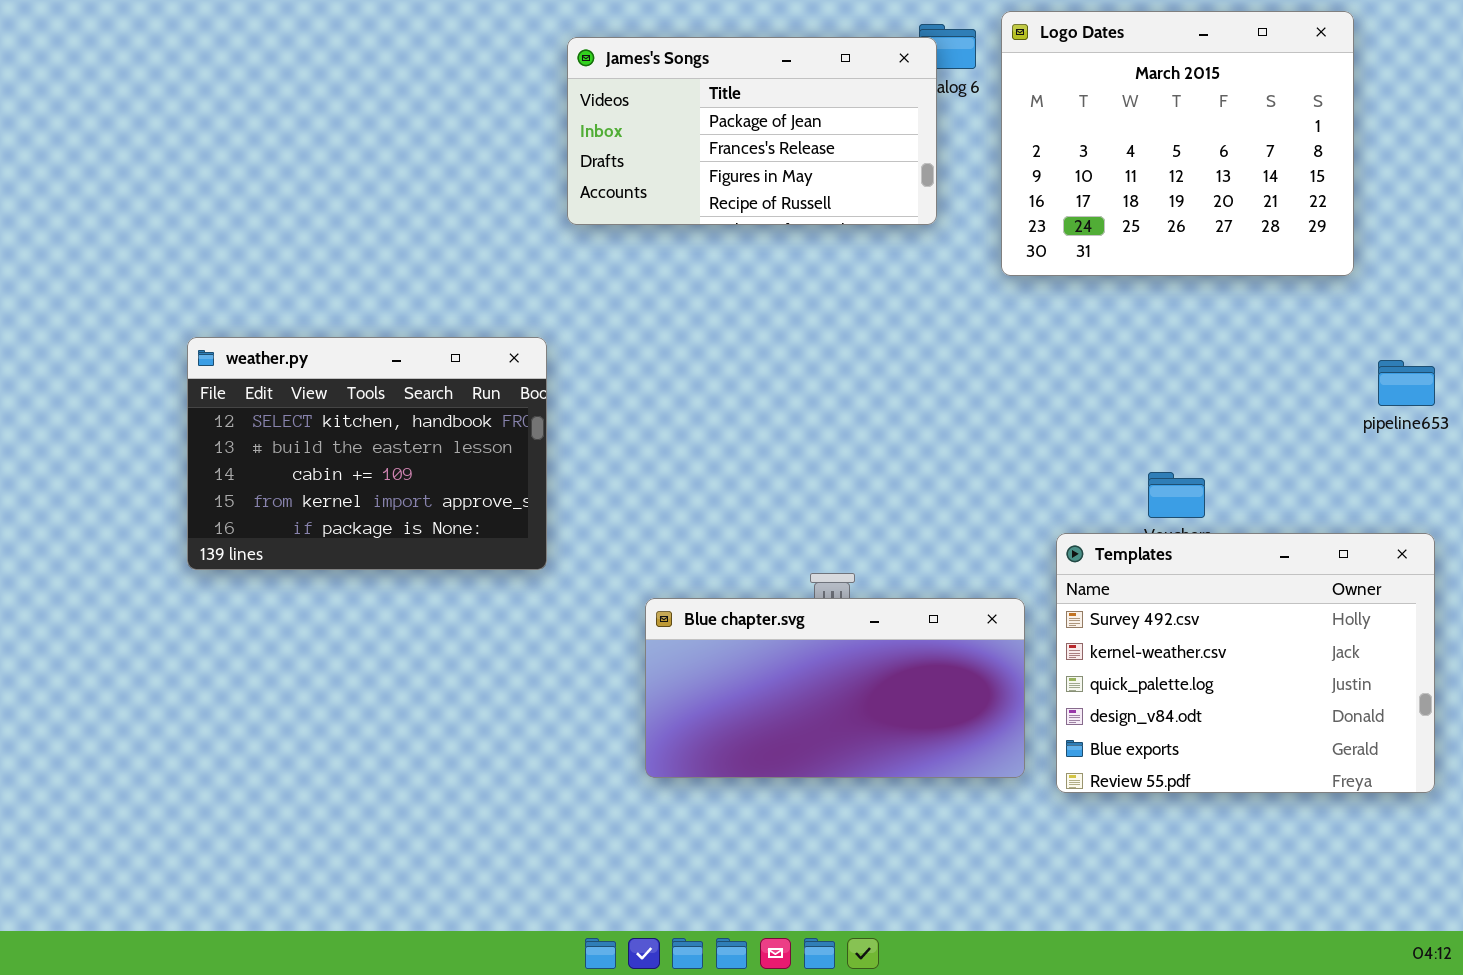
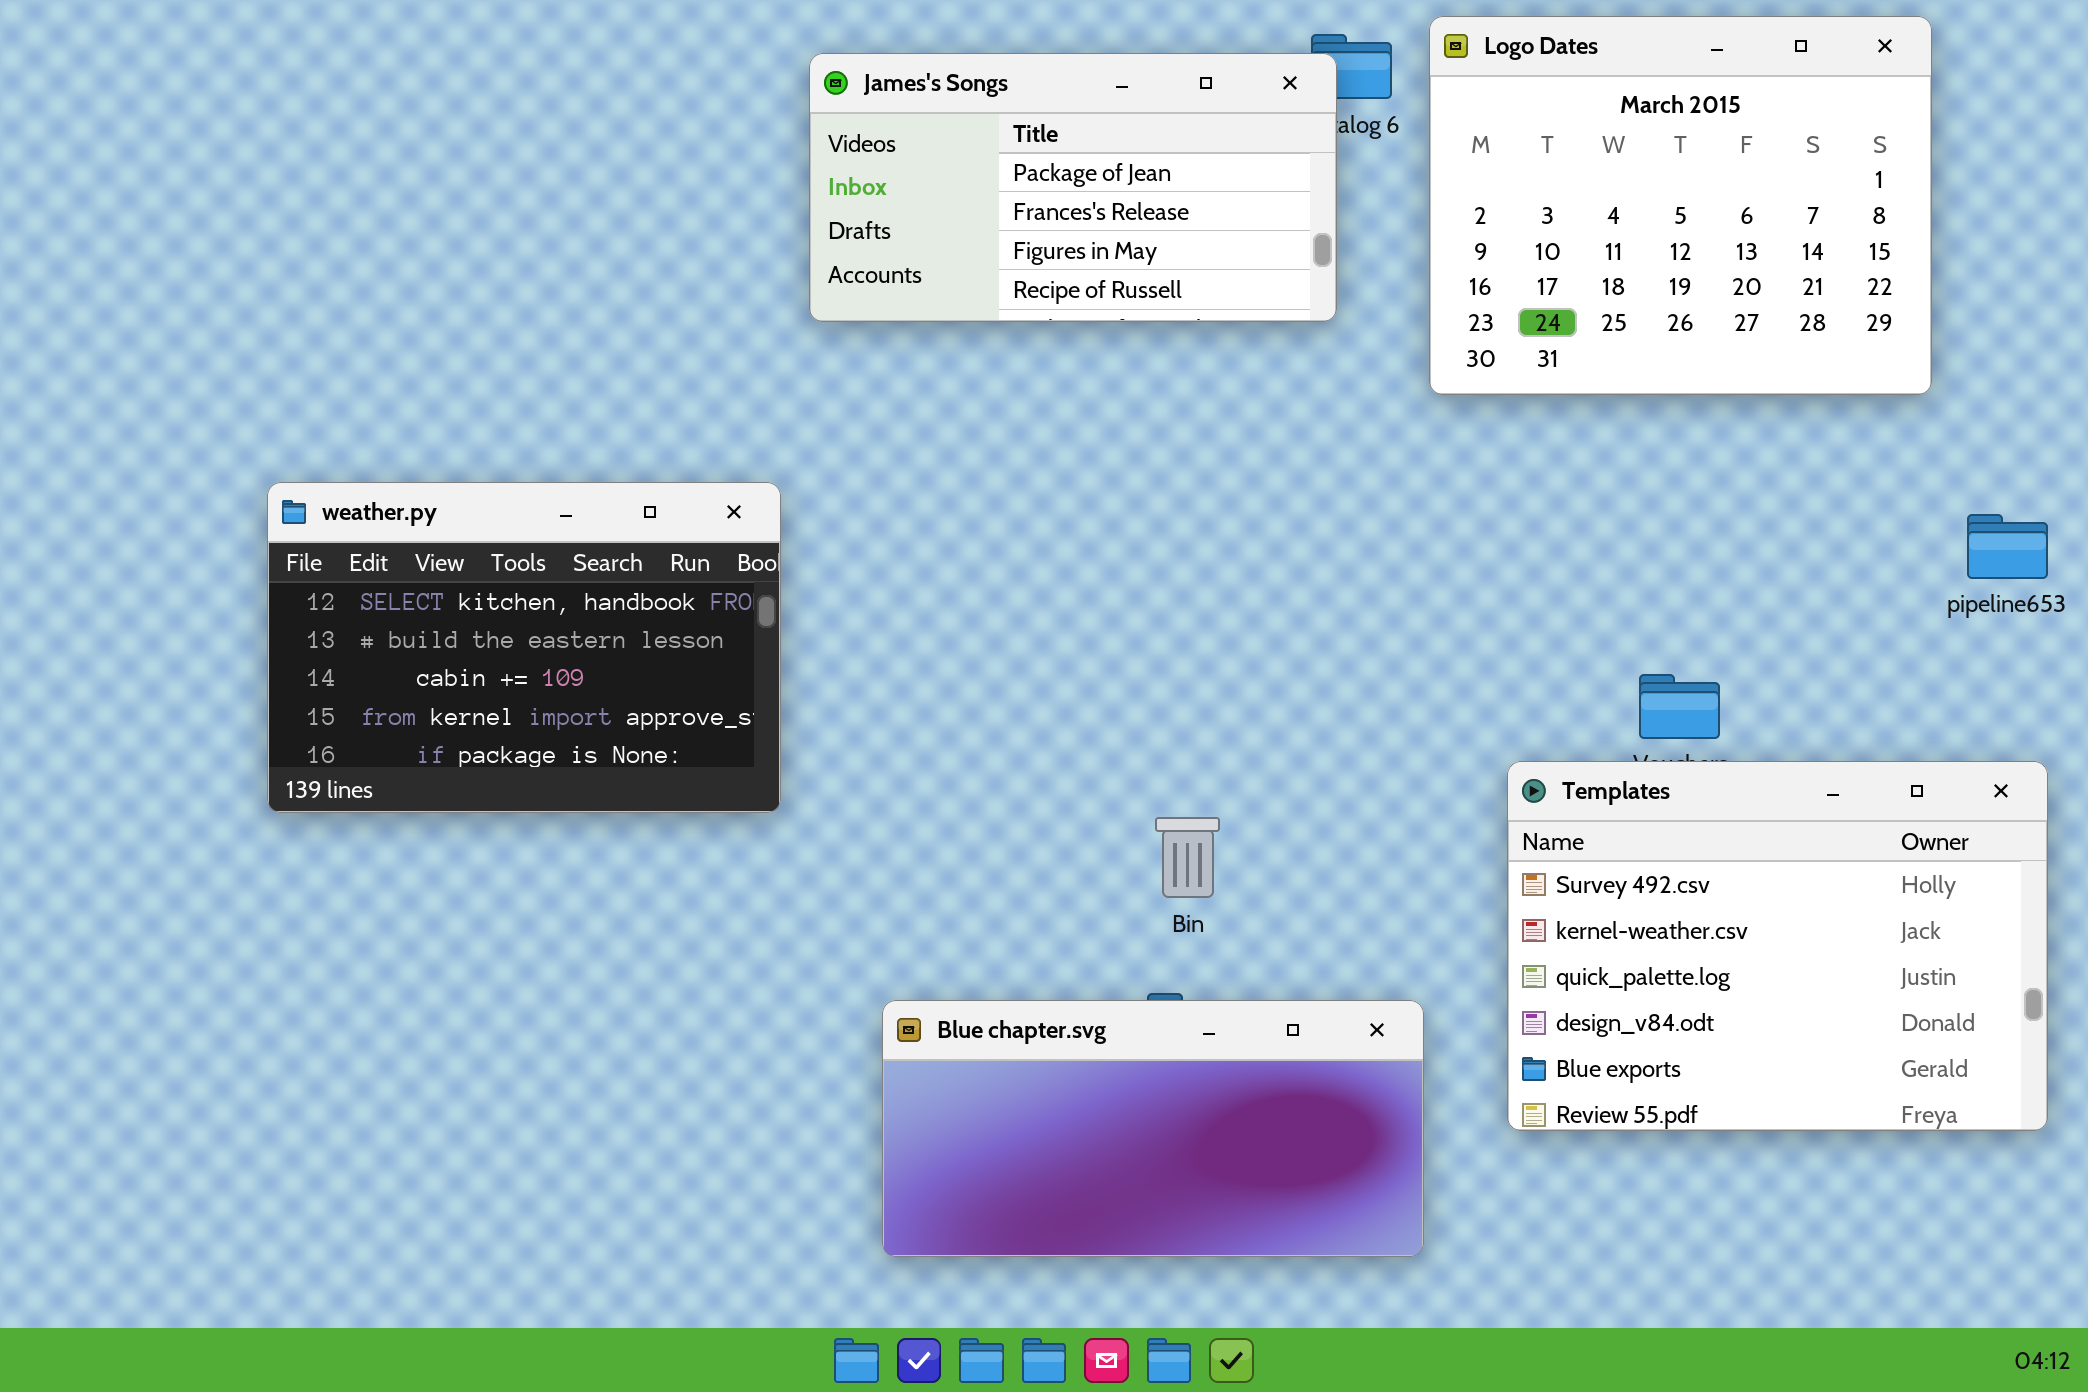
Blue chapter.svg: [645,598,1025,778] -> [882,1000,1424,1257], moved

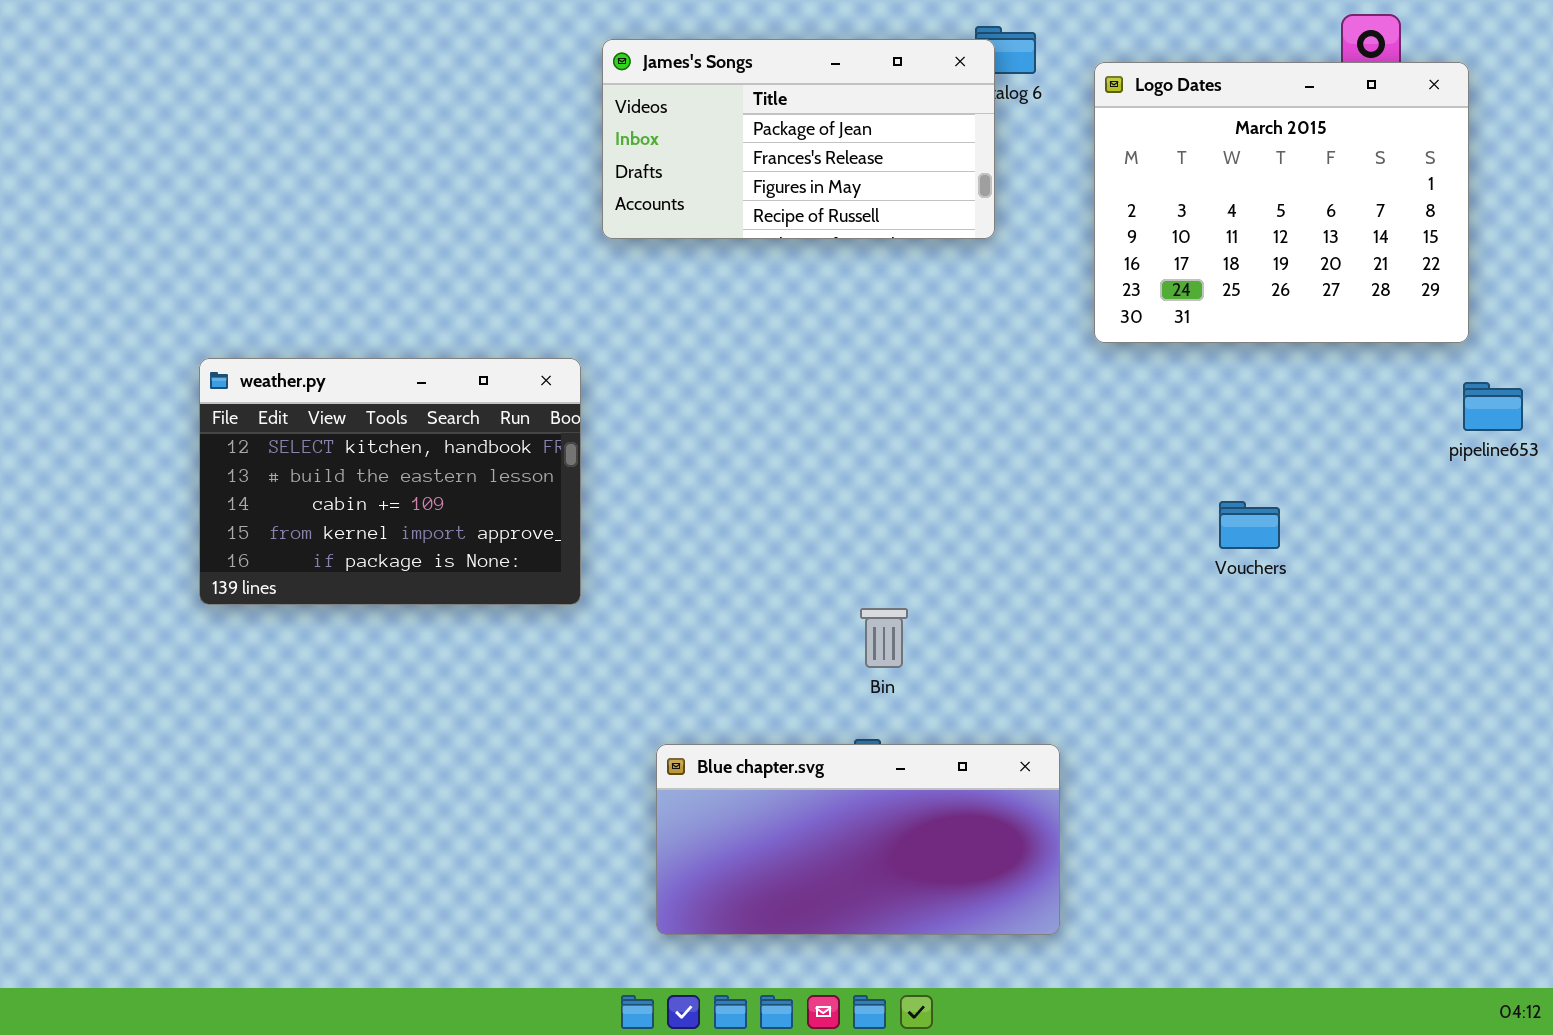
Logo Dates: [1429,16,1932,395] -> [1094,62,1469,343], moved
Templates: [1507,761,2048,1131] -> none, closed

